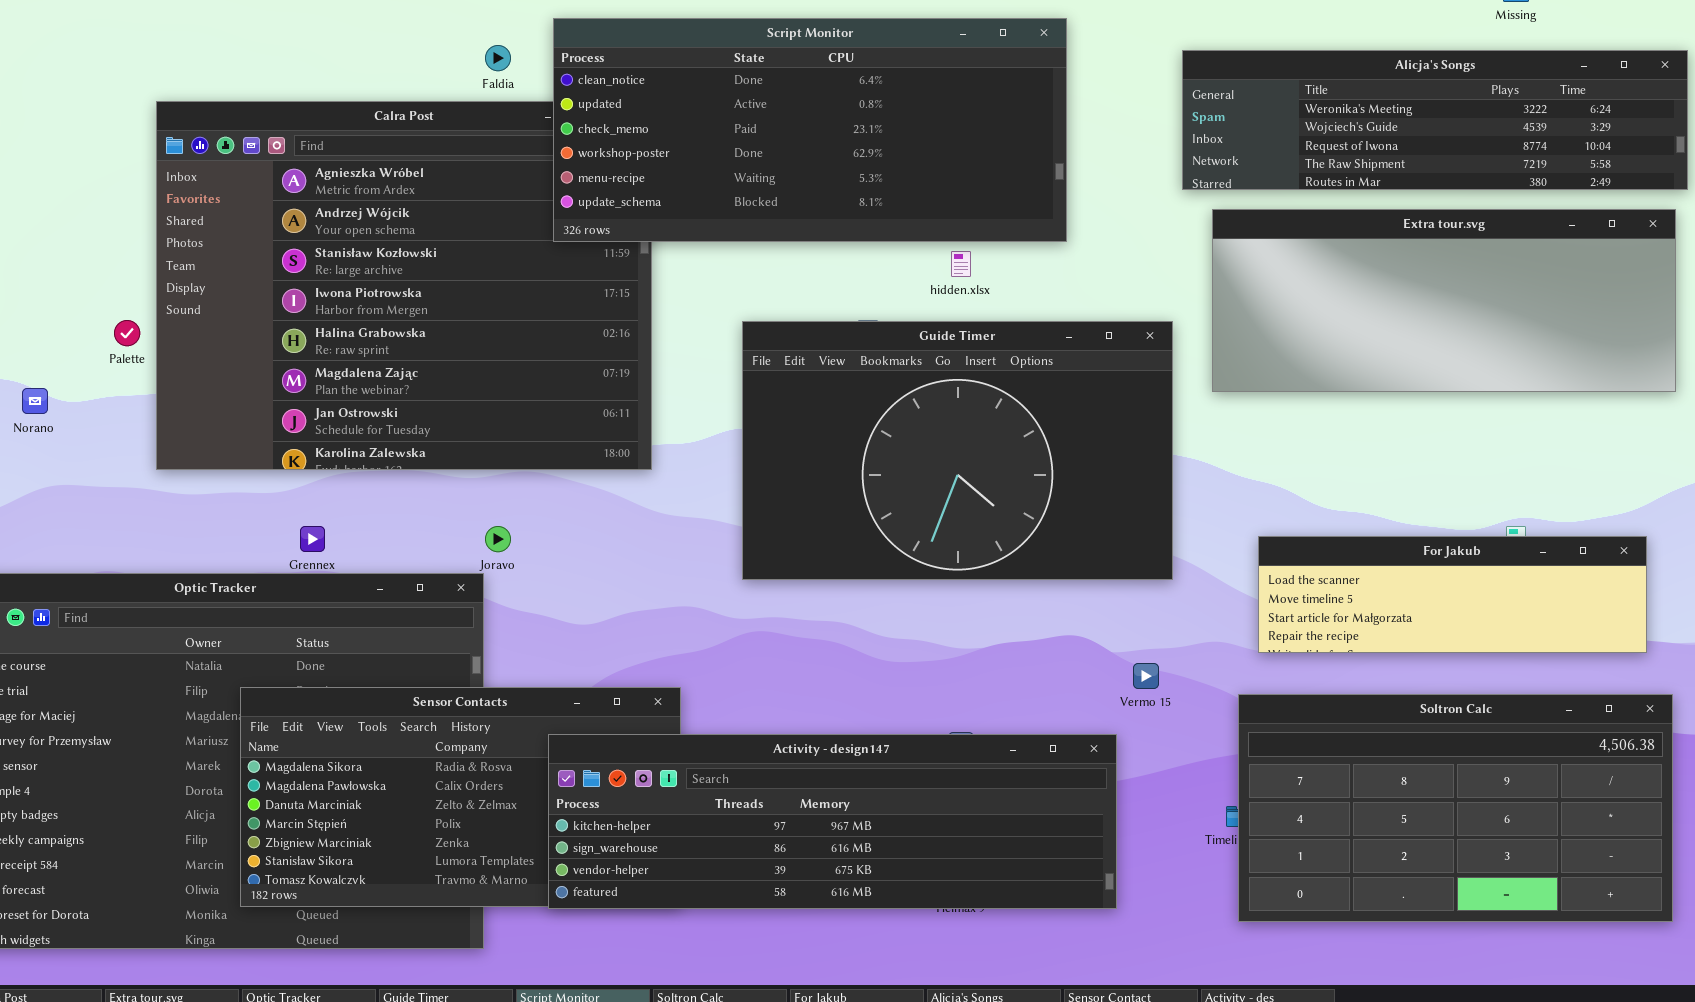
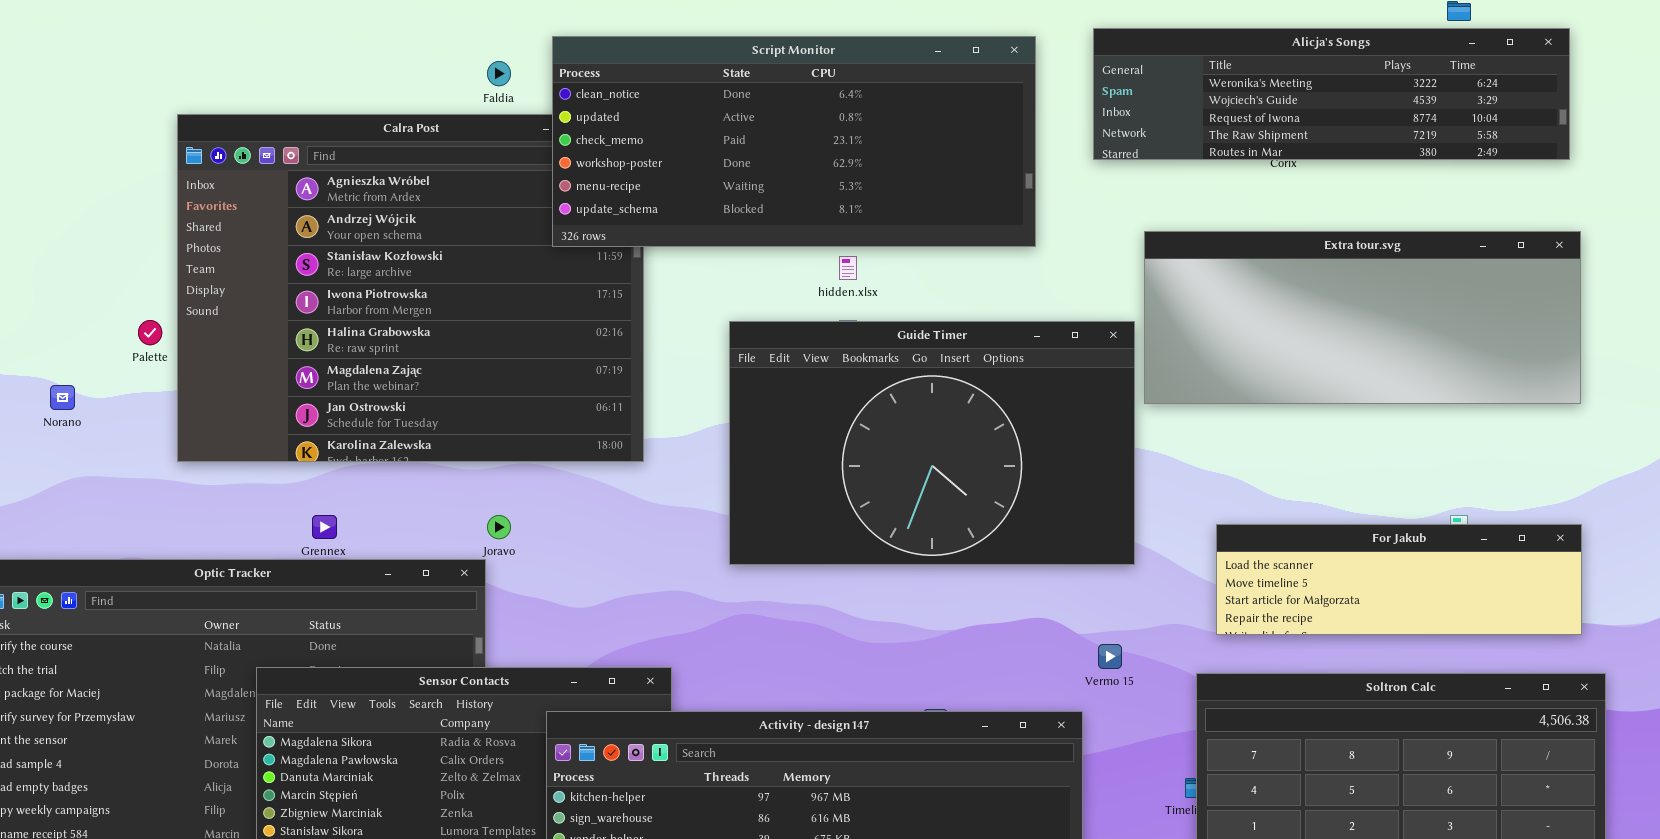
Alicja's Songs: [1182,50,1688,190] -> [1093,28,1570,160], moved
Extra tour.svg: [1212,209,1676,392] -> [1144,231,1581,404], moved
hidden.xlsx: [951,251,971,277] -> [839,256,857,280], moved

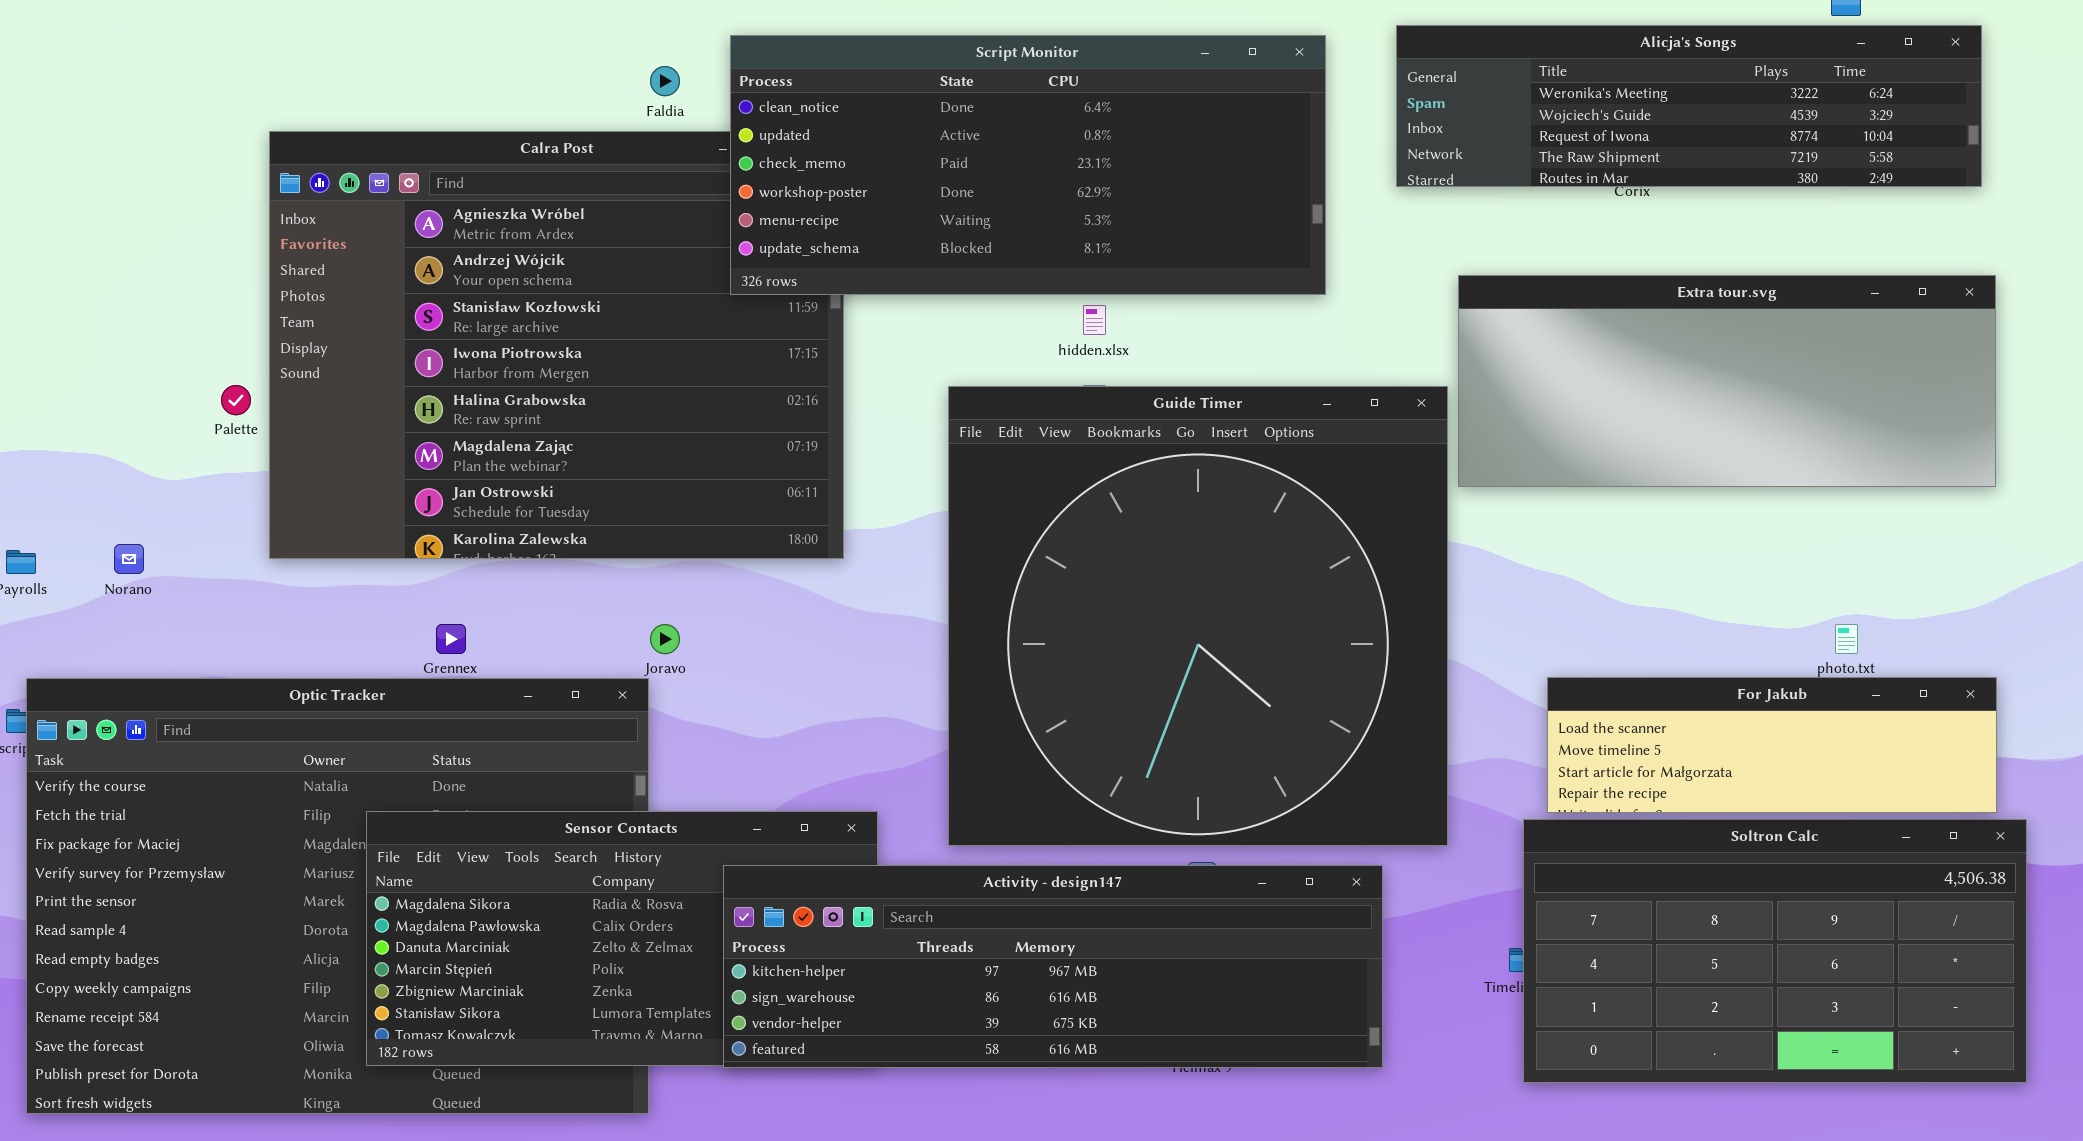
Guide Timer: [729,321,1135,565] -> [948,386,1448,846], resized
Norano: [50,385,75,410] -> [114,544,144,574], moved
For Jakub: [1216,524,1582,635] -> [1547,677,1997,813], moved

